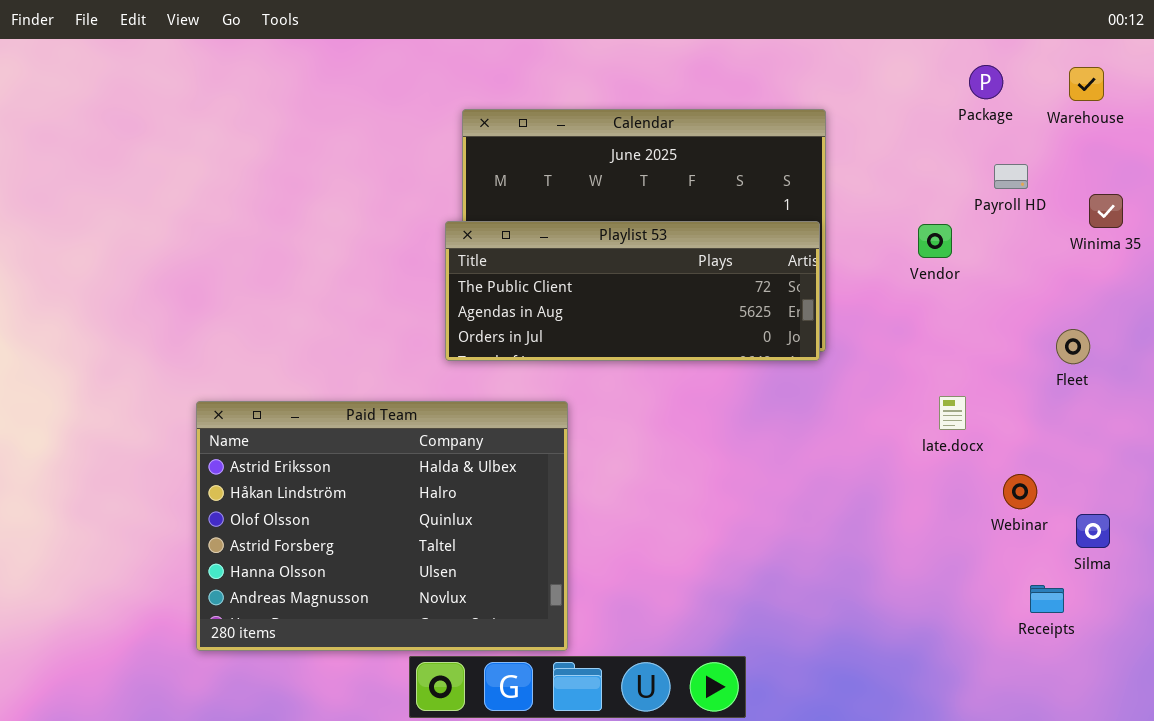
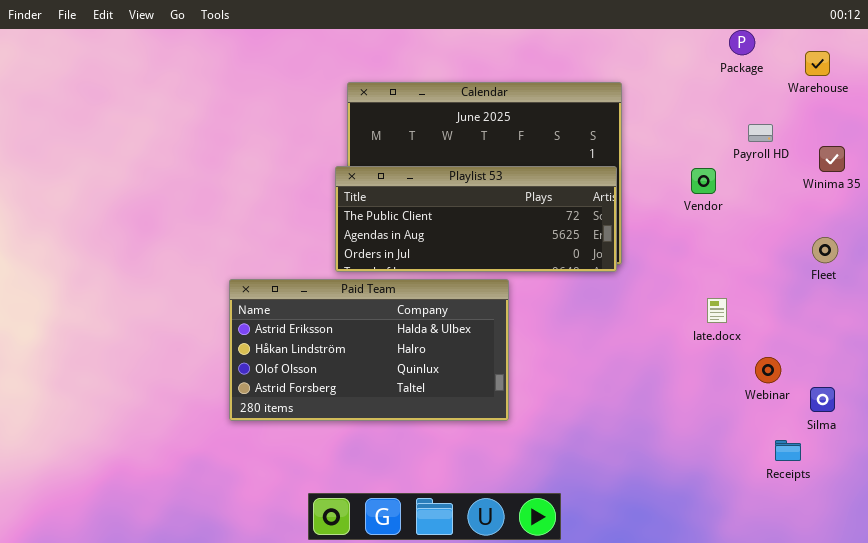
Package: [969,65,1003,99] -> [729,30,755,55], moved
Fleet: [1056,329,1090,364] -> [812,237,838,263], moved
Paid Team: [196,401,568,651] -> [229,279,509,421], moved, resized

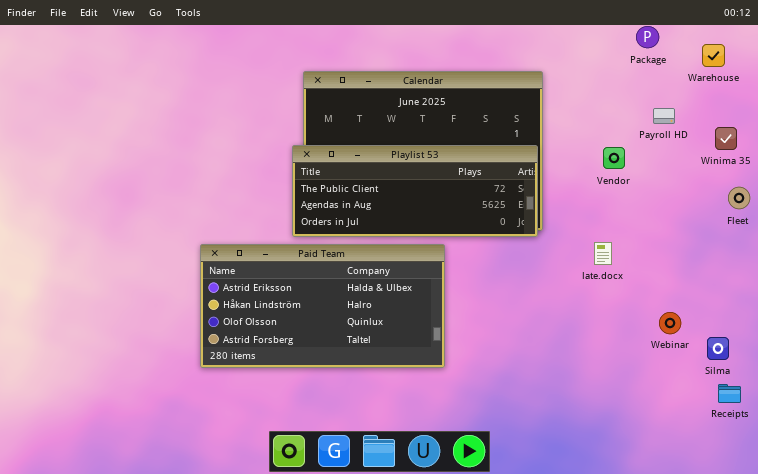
Fleet: [812,237,838,263] -> [728,187,750,209], moved
late.docx: [707,298,727,323] -> [594,242,612,265], moved
Receipts: [775,440,801,461] -> [718,384,741,403], moved

